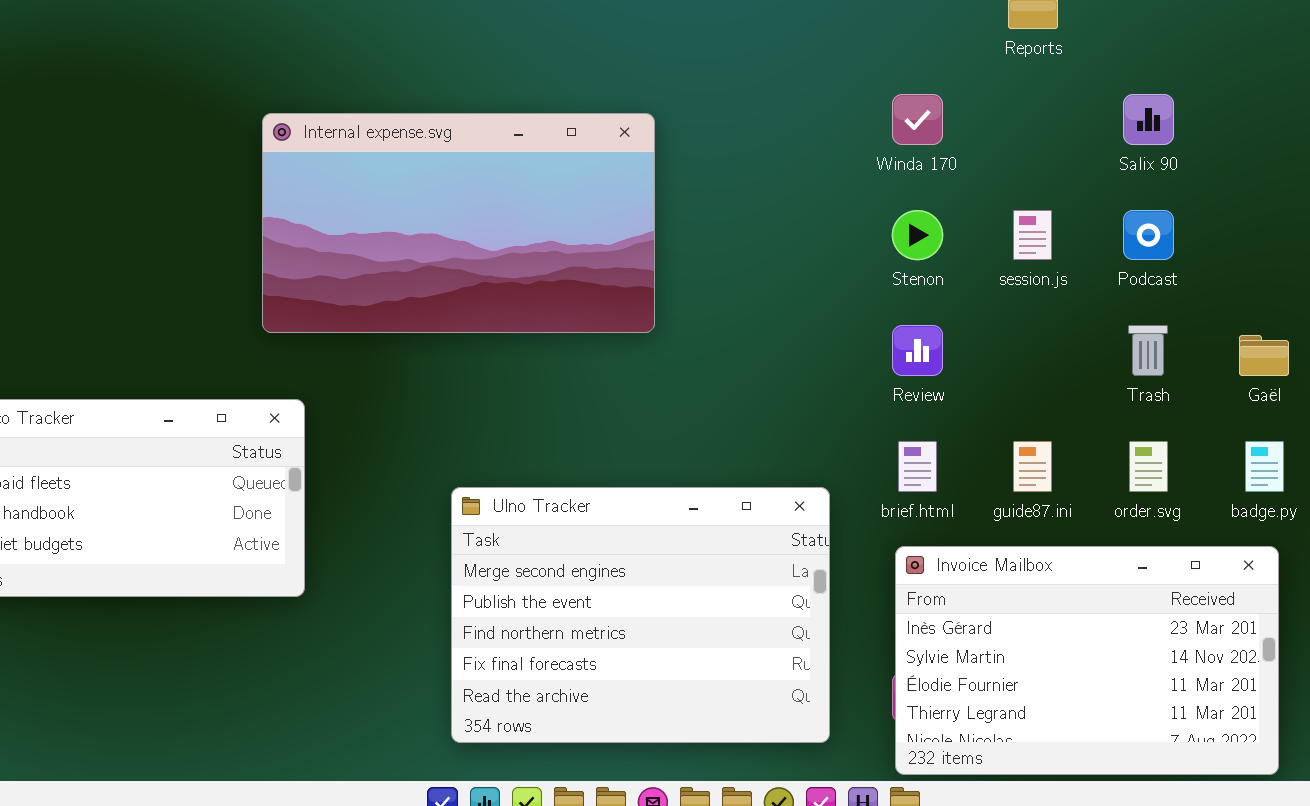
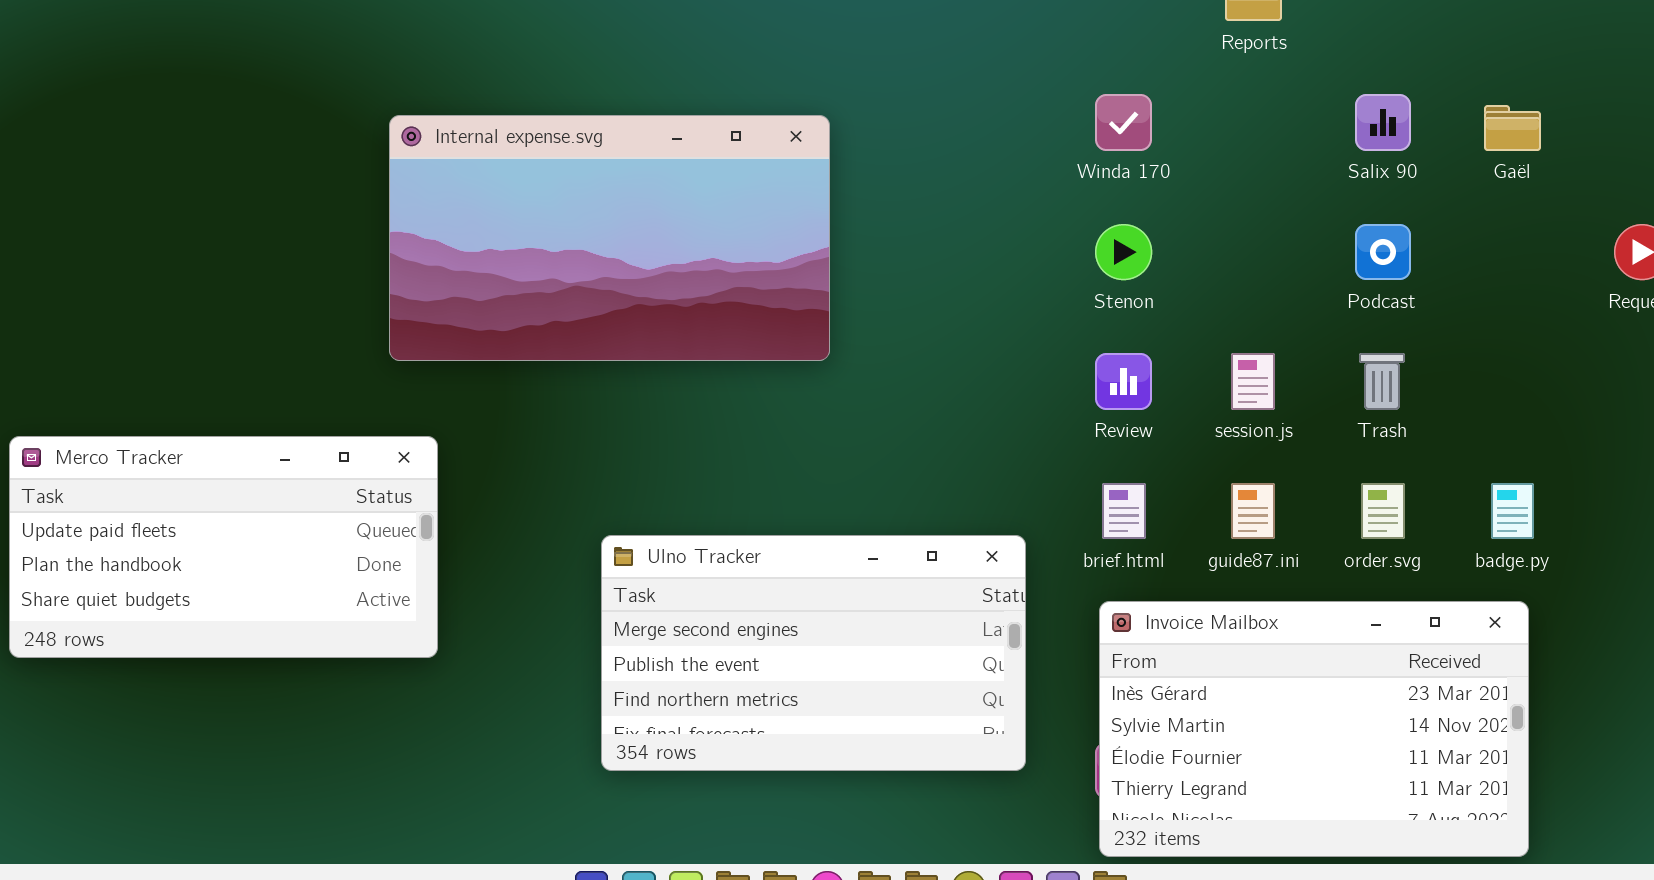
session.js: [1013,210,1052,260] -> [1231,353,1275,410], moved
Gaël: [1239,335,1289,376] -> [1484,105,1541,151], moved
Ulno Tracker: [451,487,830,743] -> [601,535,1026,771], resized

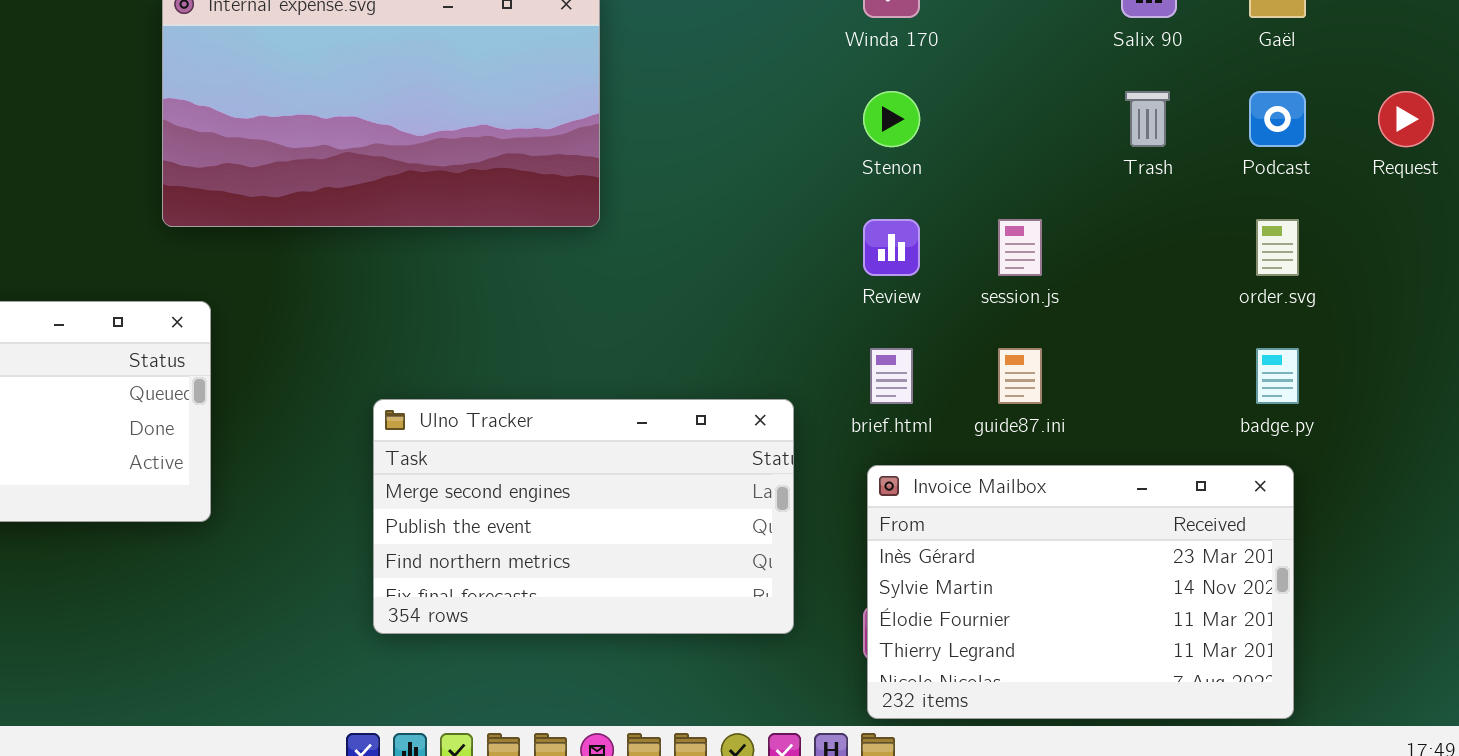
Podcast: [1355,224,1411,280] -> [1249,91,1306,147], moved
Trash: [1359,353,1405,410] -> [1125,91,1170,147], moved
order.svg: [1361,483,1405,539] -> [1256,219,1299,276], moved

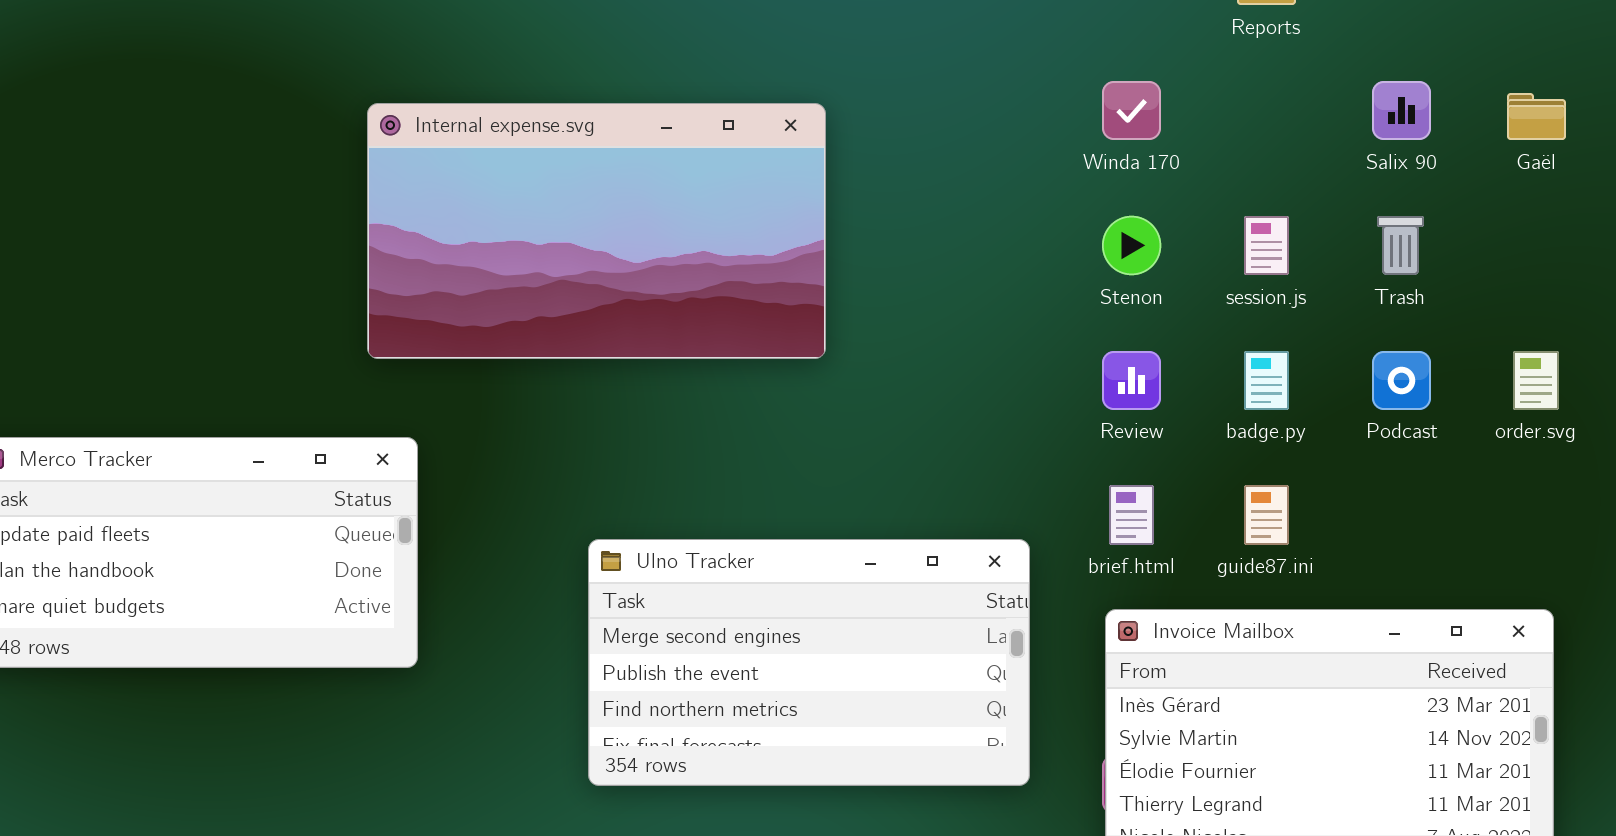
Podcast: [1249,91,1306,147] -> [1372,351,1431,410], moved
session.js: [998,219,1042,276] -> [1244,216,1289,275], moved
badge.py: [1256,348,1299,404] -> [1244,351,1289,410], moved

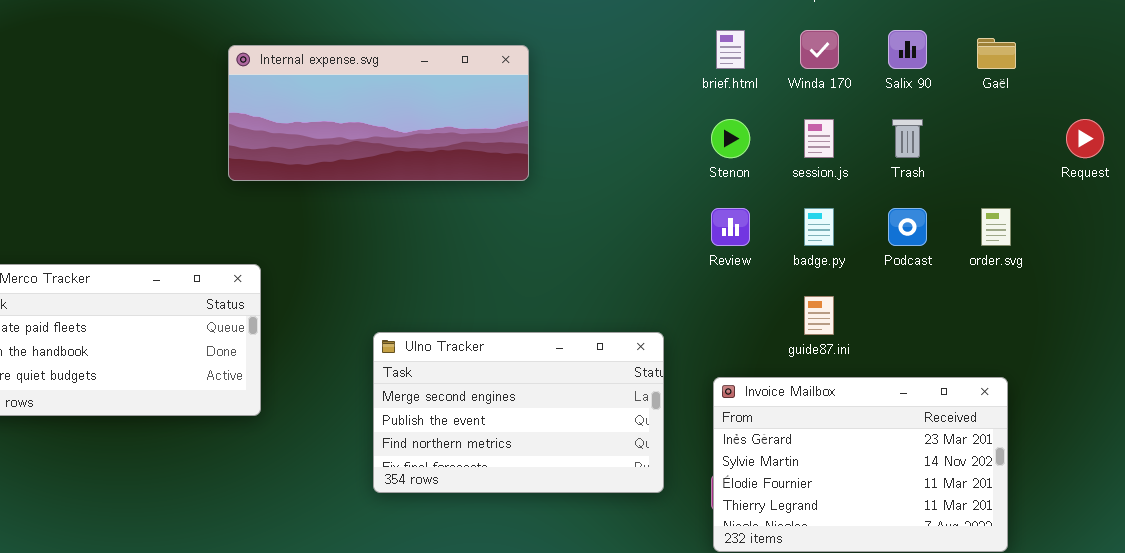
Winda 170: [1102,81,1161,140] -> [800,30,839,69], moved
Internal expense.svg: [367,103,826,359] -> [228,45,529,181], resized
brief.html: [1109,485,1154,545] -> [716,30,745,69], moved

